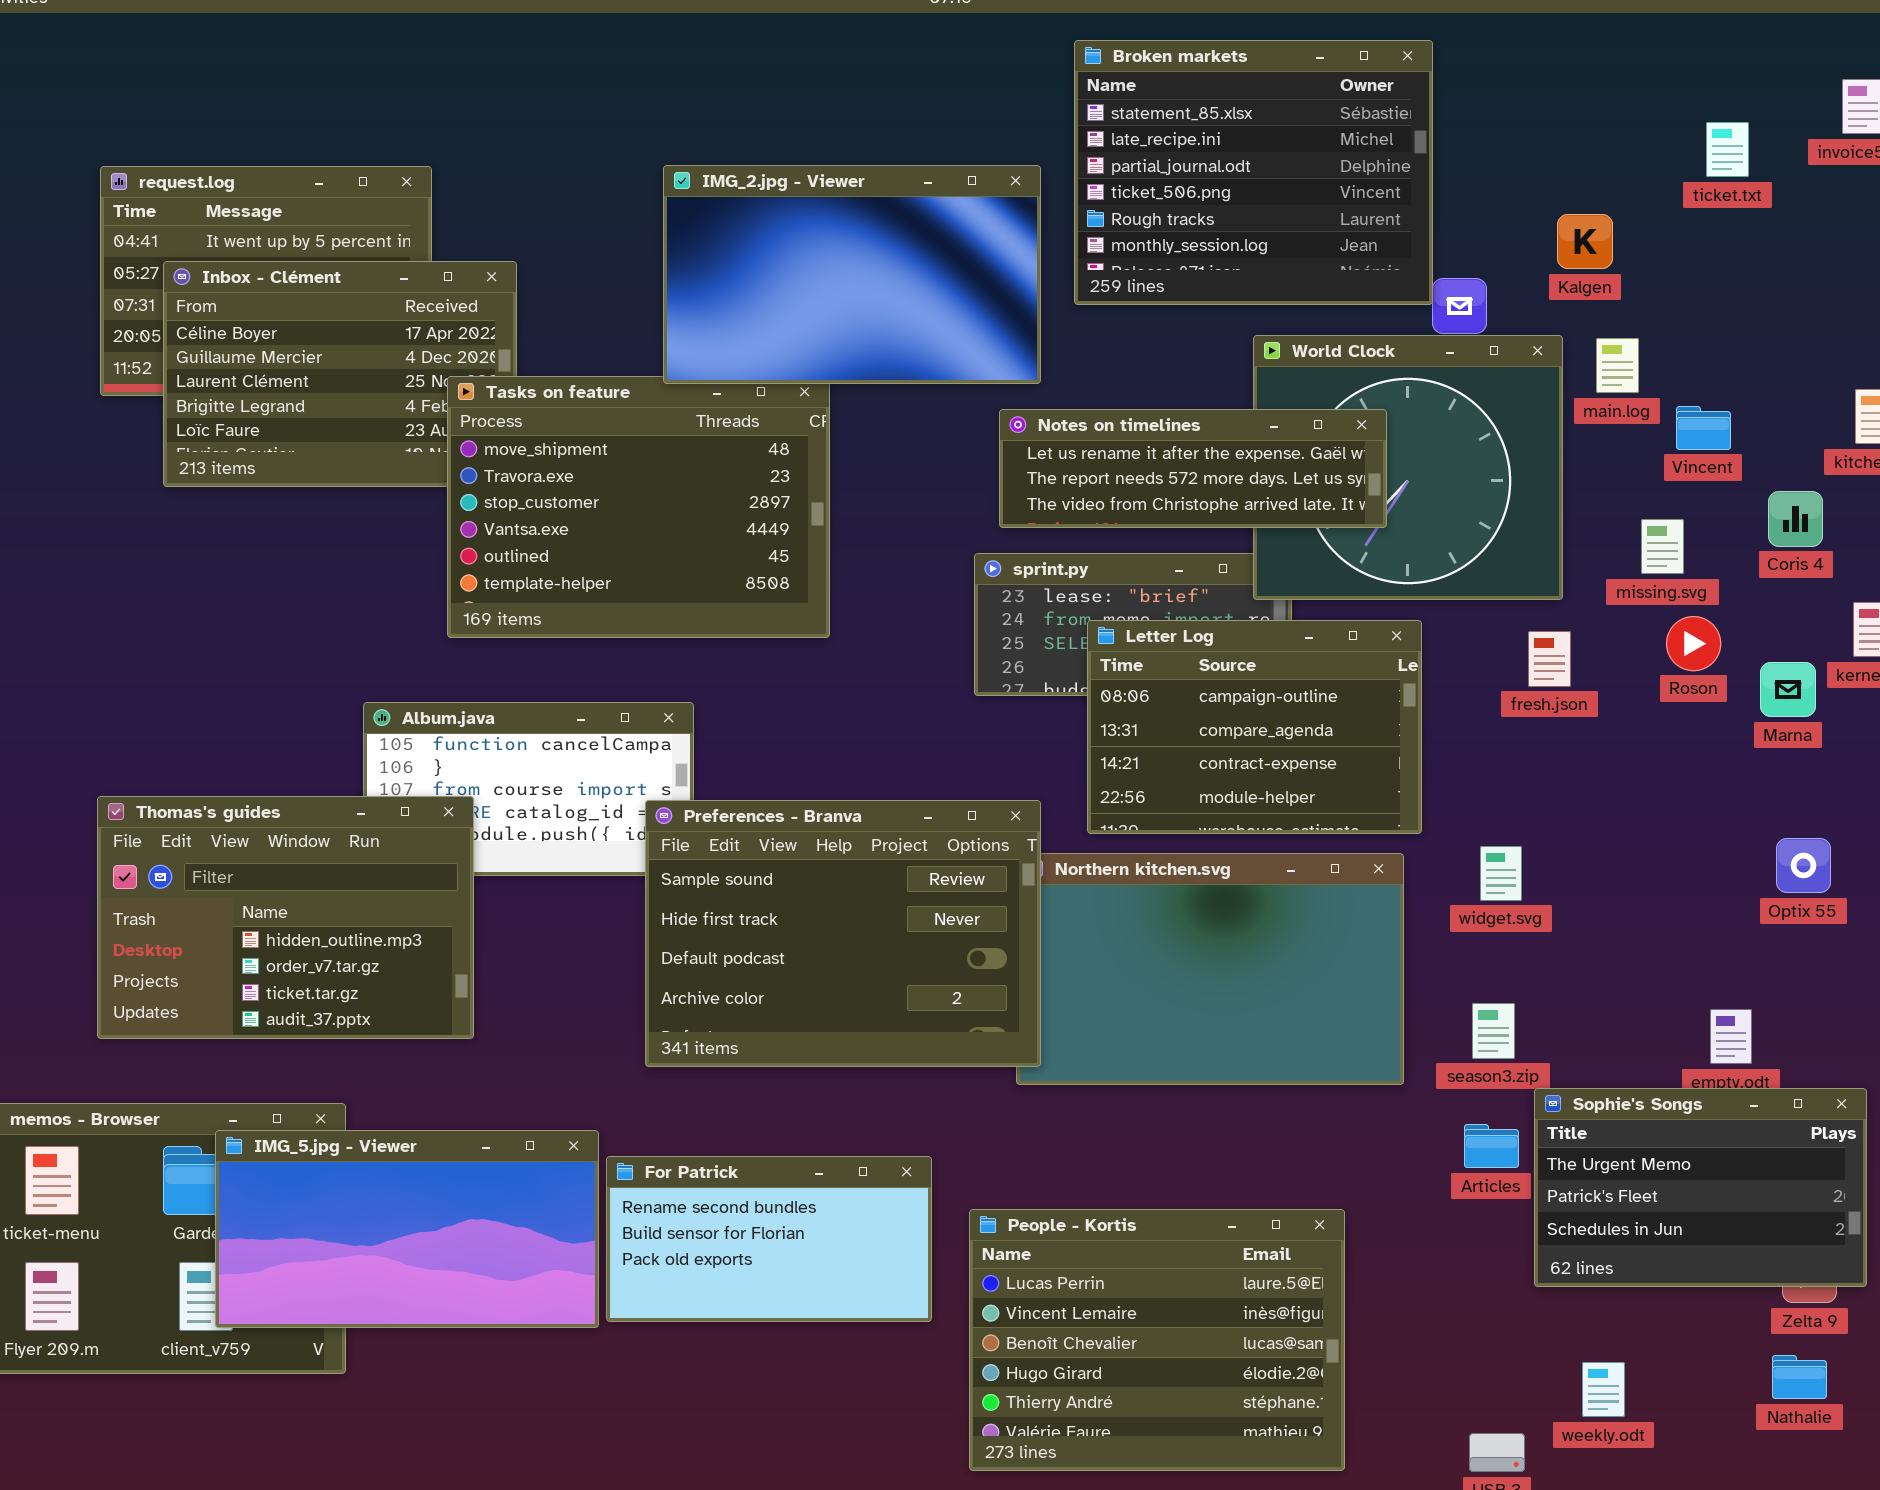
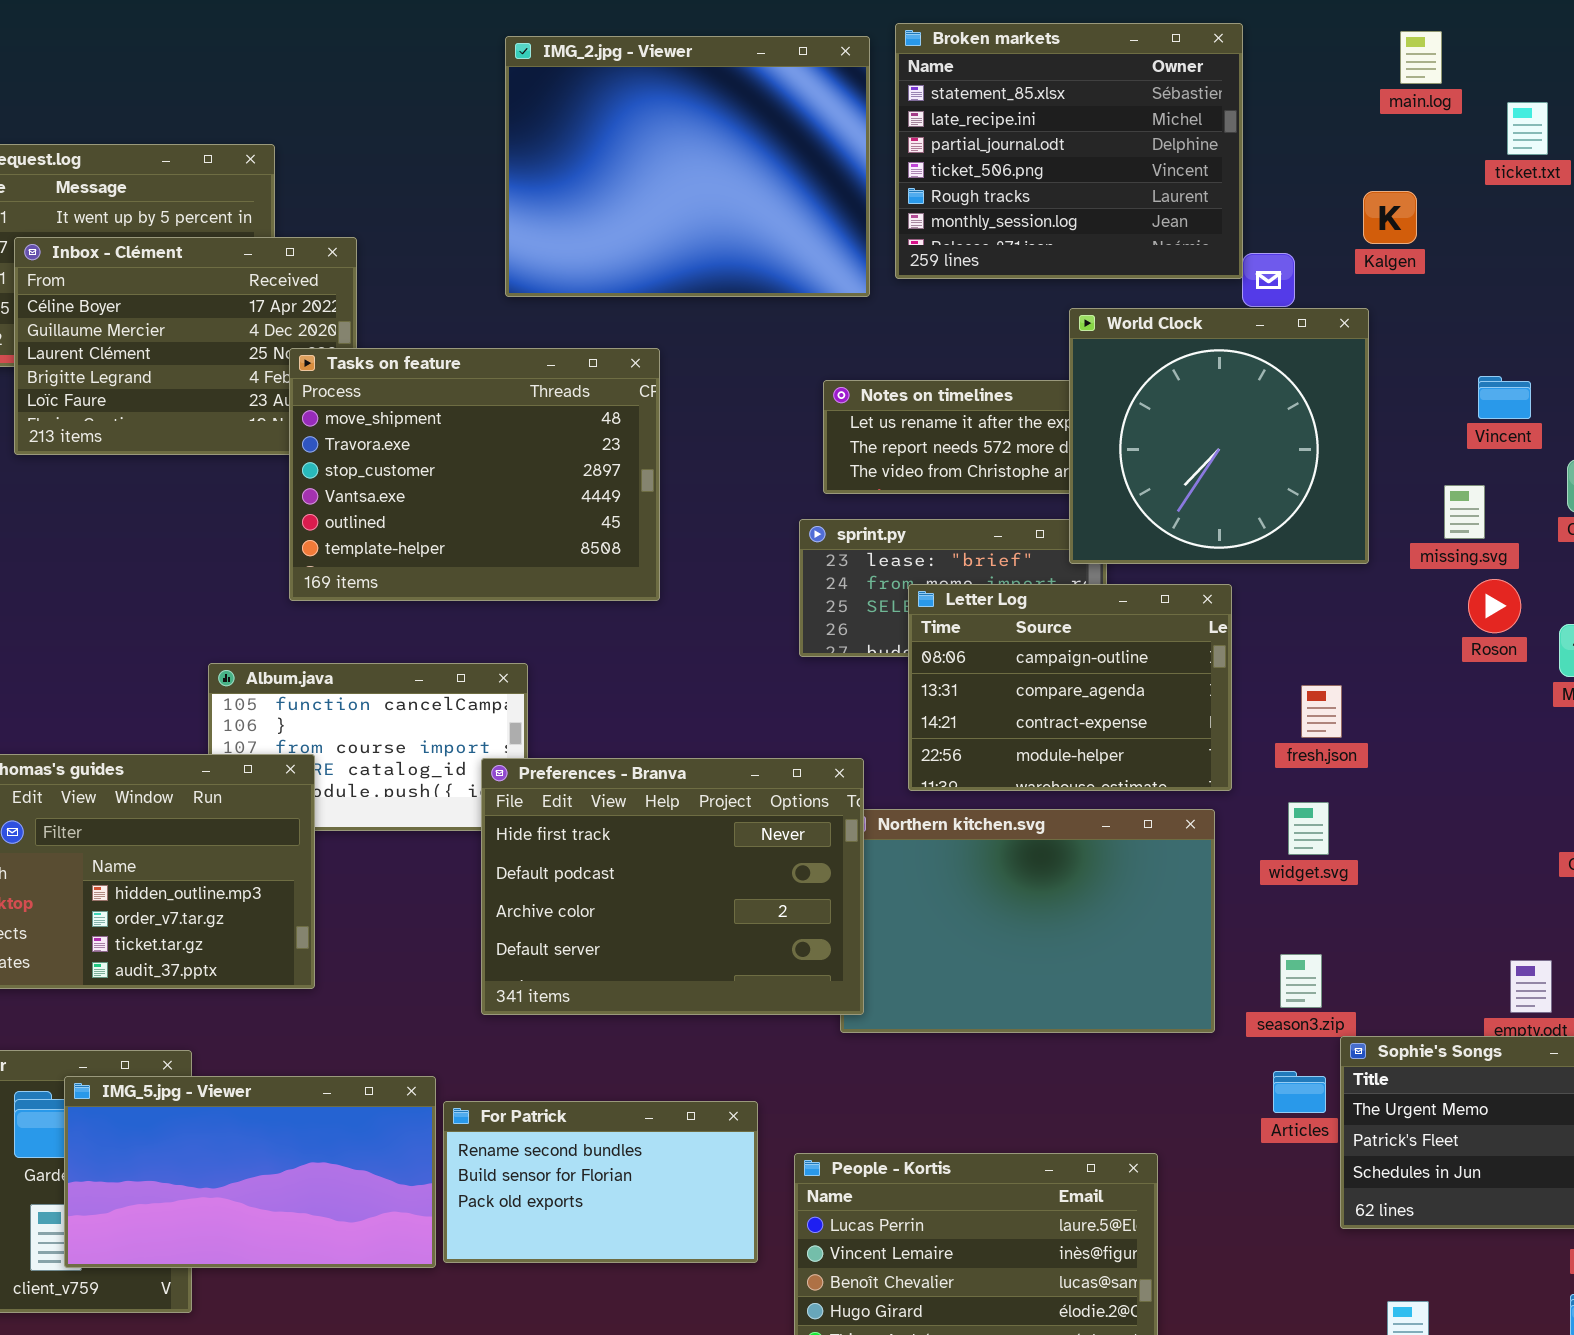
IMG_2.jpg - Viewer: [663,165,1041,384] -> [505,36,870,297], moved, resized
World Clock: [1253,335,1563,600] -> [1069,308,1369,564], raised
main.log: [1596,338,1639,393] -> [1400,31,1442,84], moved
fresh.json: [1528,631,1571,687] -> [1301,685,1342,738], moved
Preferences - Branva: [645,800,1041,1067] -> [481,758,864,1015], scrolled down 1 row

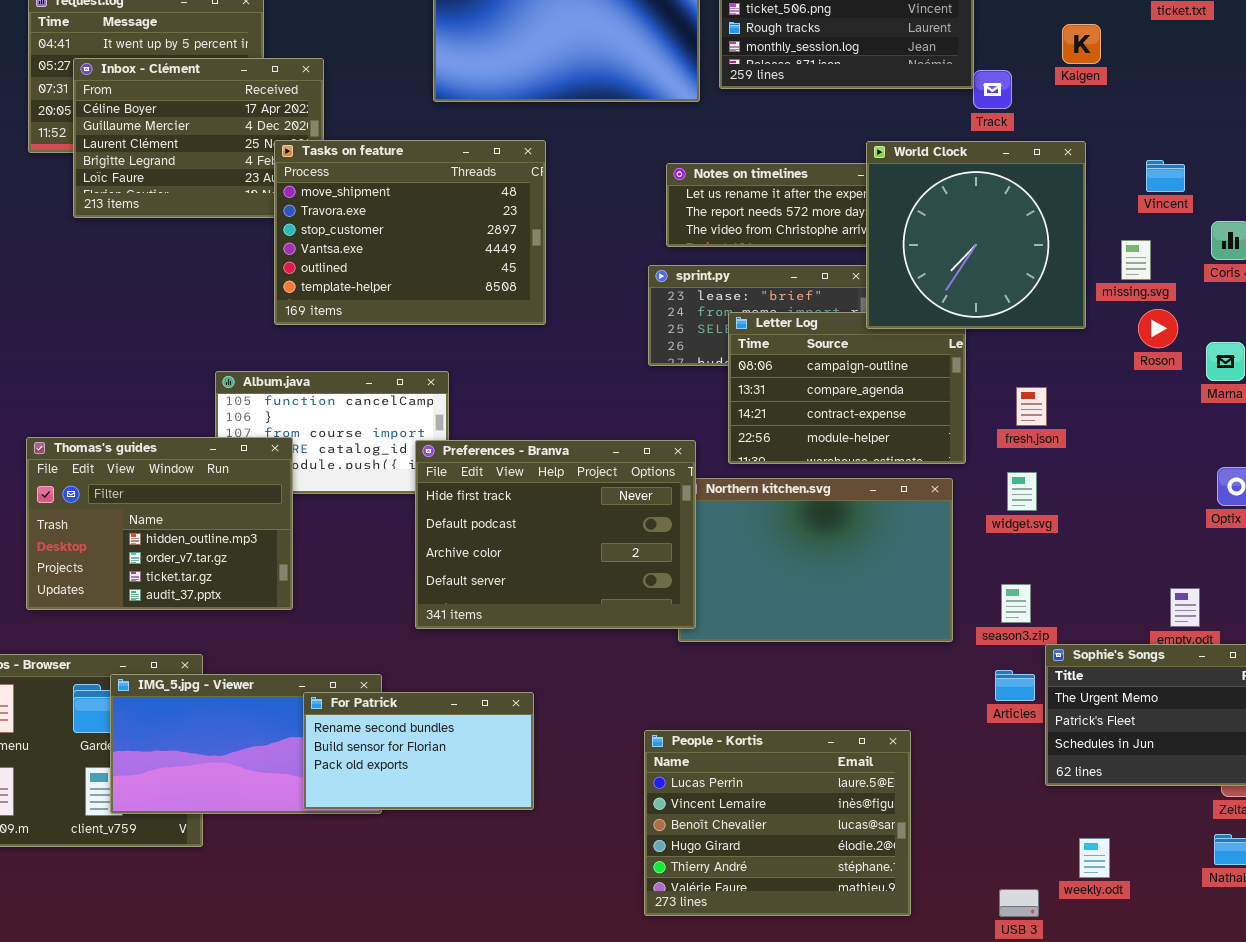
World Clock: [1069,308,1369,564] -> [866,141,1086,329], moved
For Patrick: [443,1101,758,1263] -> [303,692,534,810], moved

